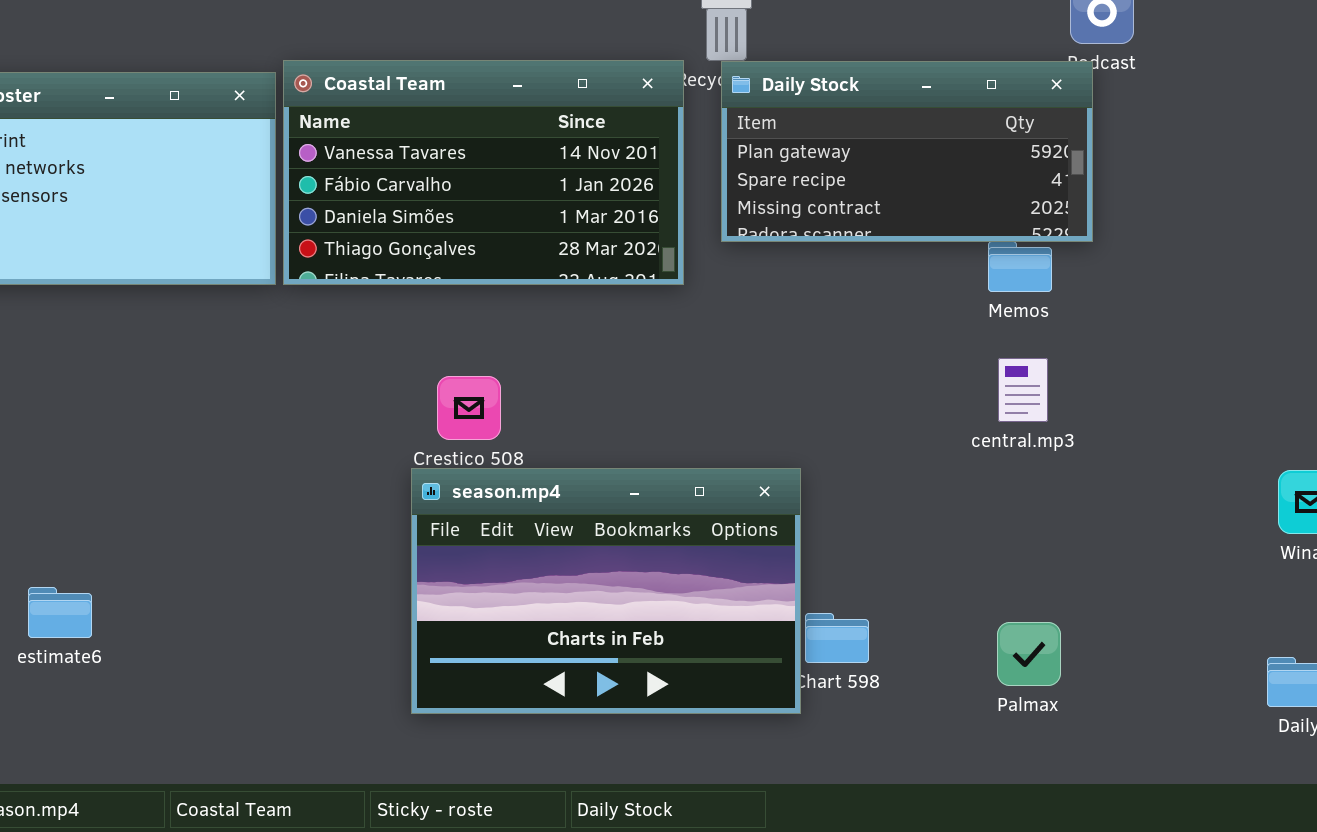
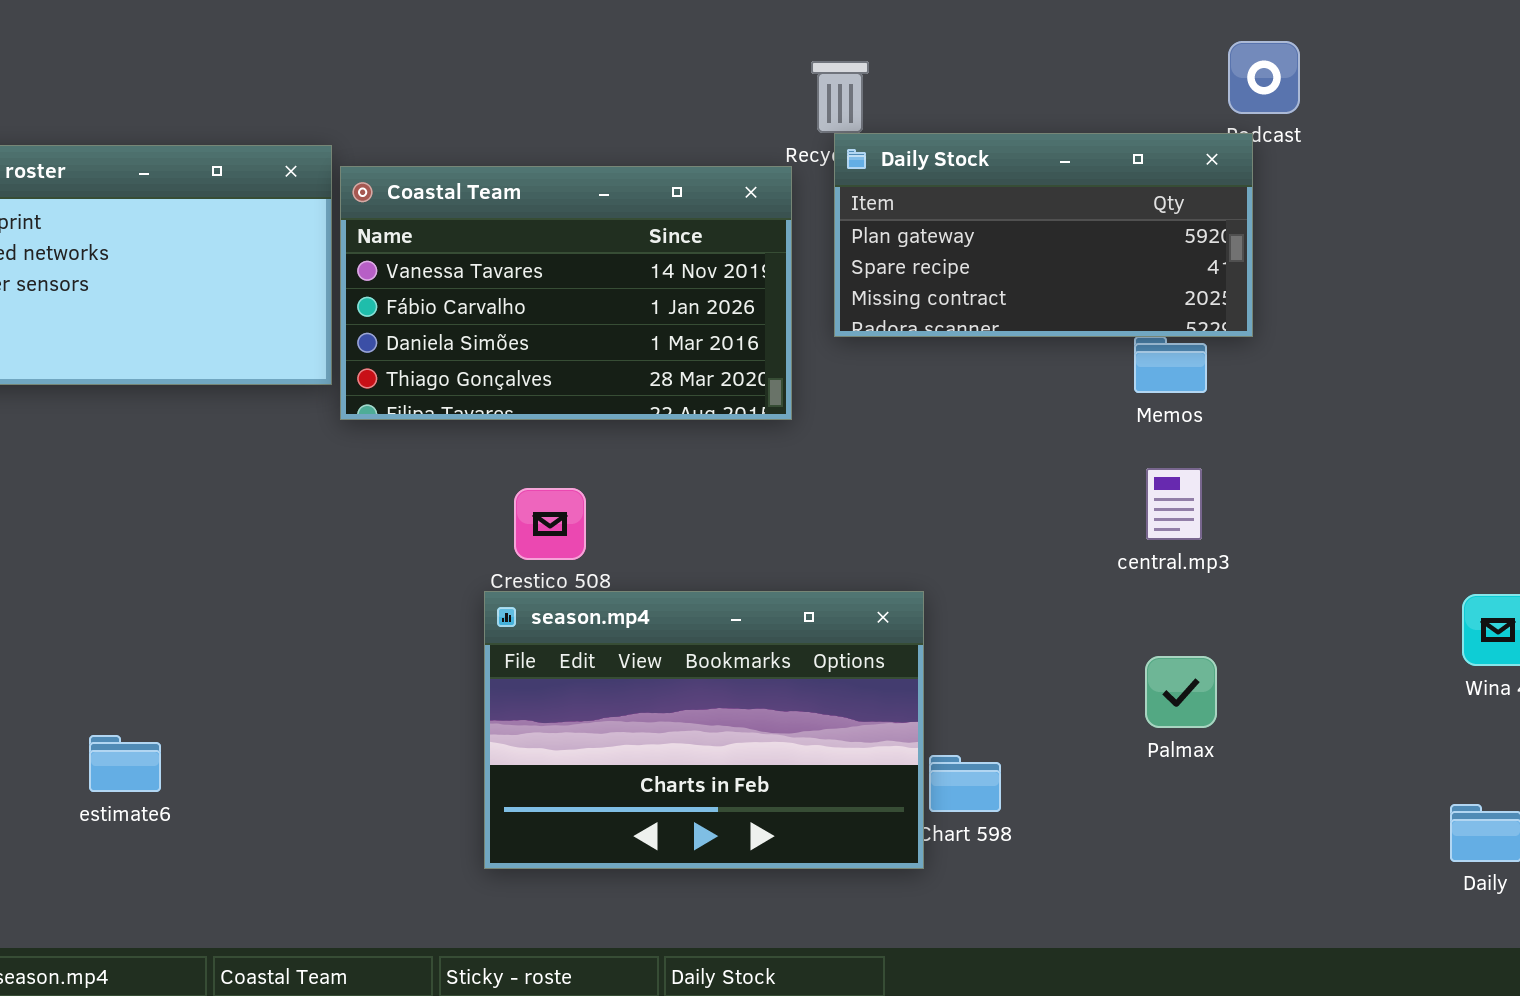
Coastal Team: [283,60,684,285] -> [340,166,792,420], moved
estimate6: [28,587,92,638] -> [89,735,161,792], moved
Palmax: [997,622,1061,686] -> [1145,656,1217,728], moved

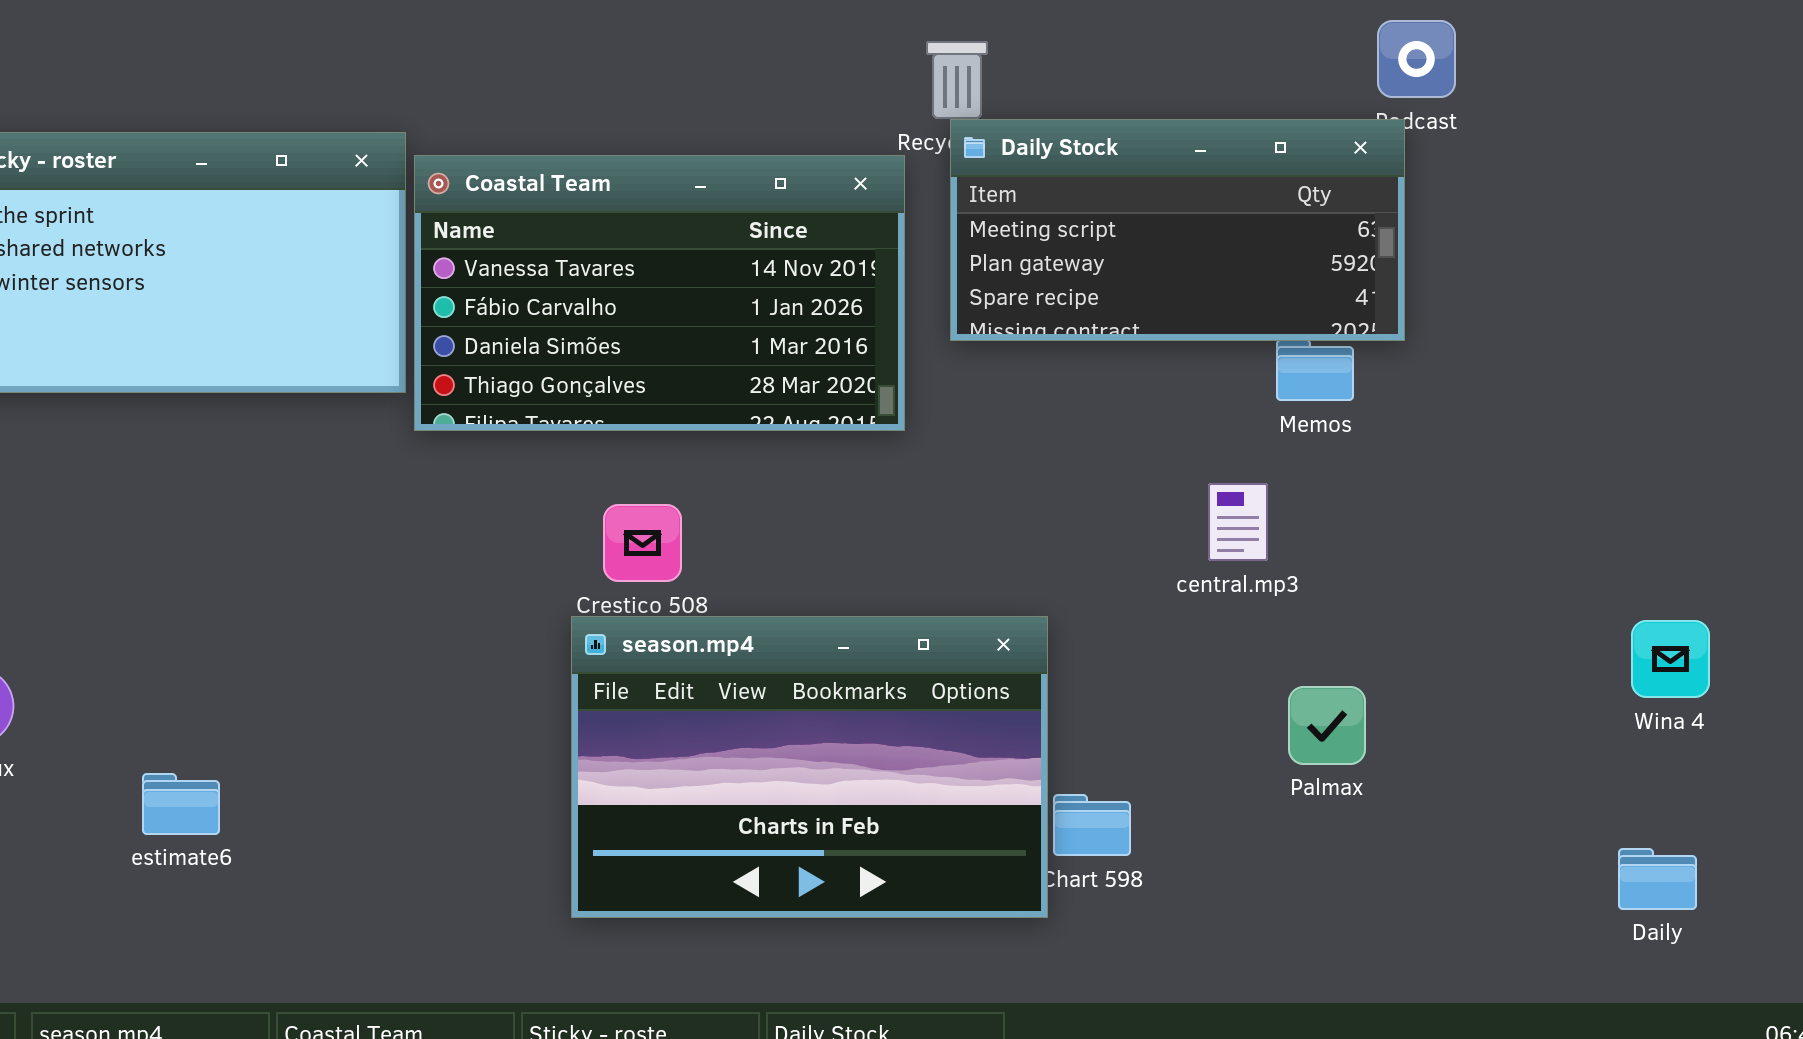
Daily Stock: [834,133,1253,337] -> [950,119,1405,341], scrolled up 1 row
central.mp3: [1146,468,1202,540] -> [1208,483,1268,561], moved

